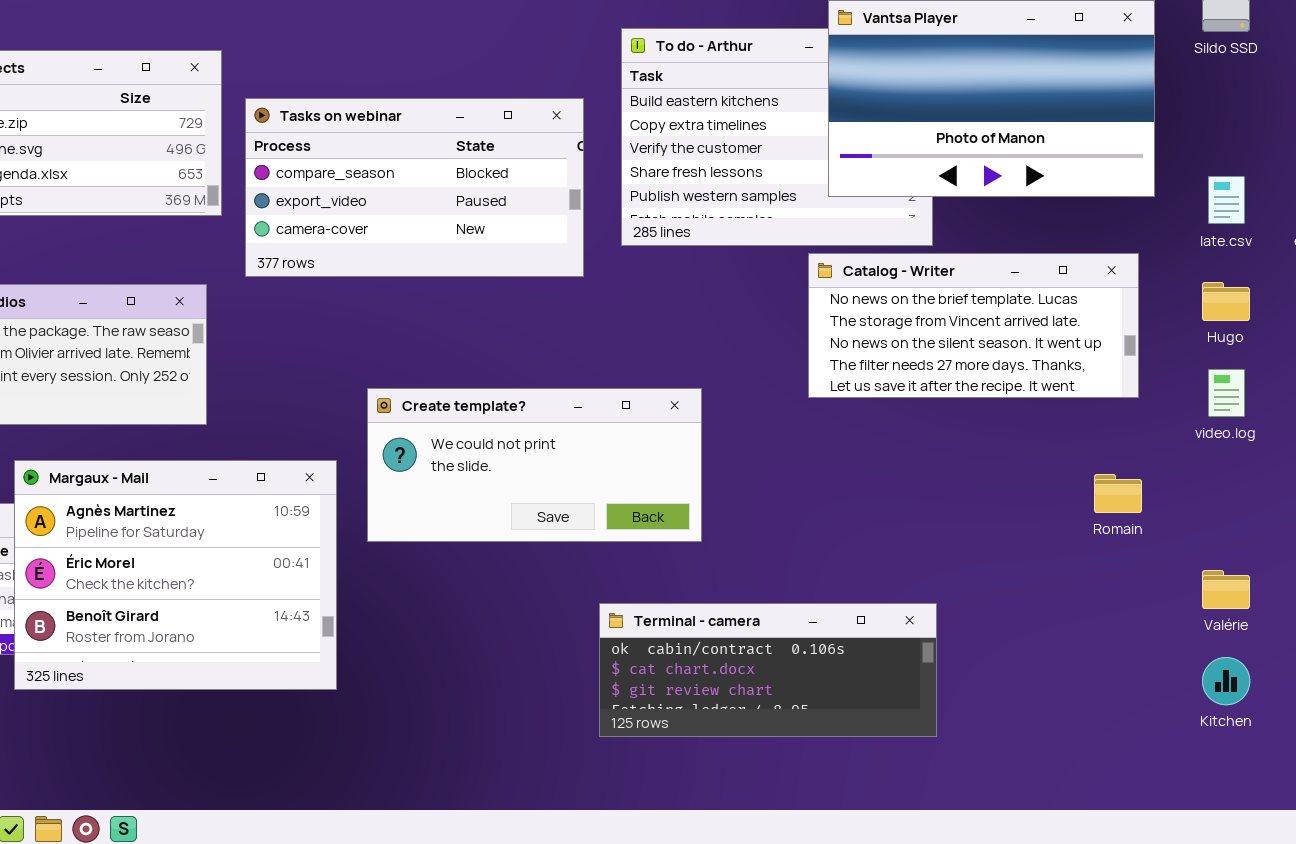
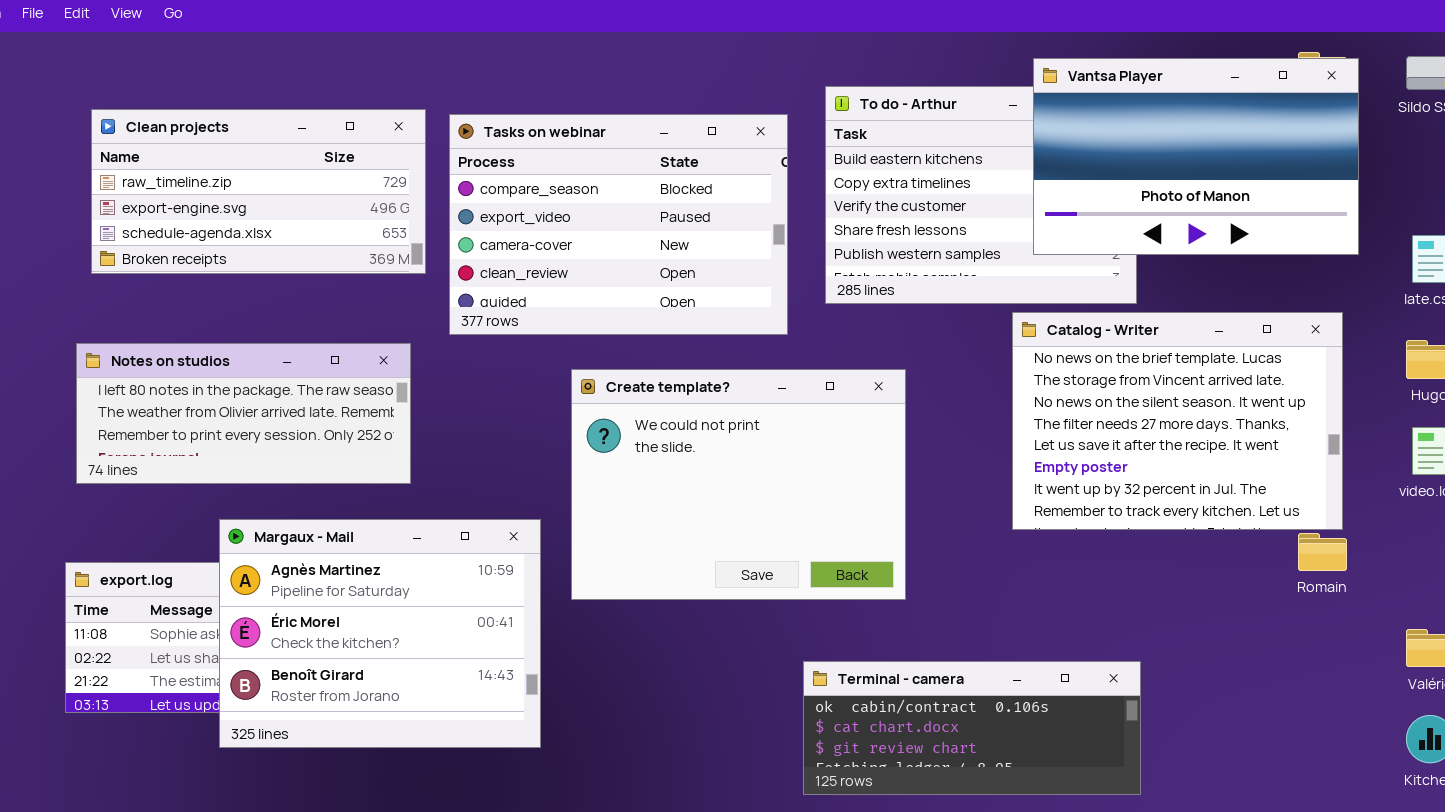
Tasks on webinar: [245,98,584,277] -> [449,114,788,335], resized
Catalog - Writer: [808,253,1139,398] -> [1012,312,1343,530], resized
Create template?: [367,388,702,542] -> [571,369,906,600], resized

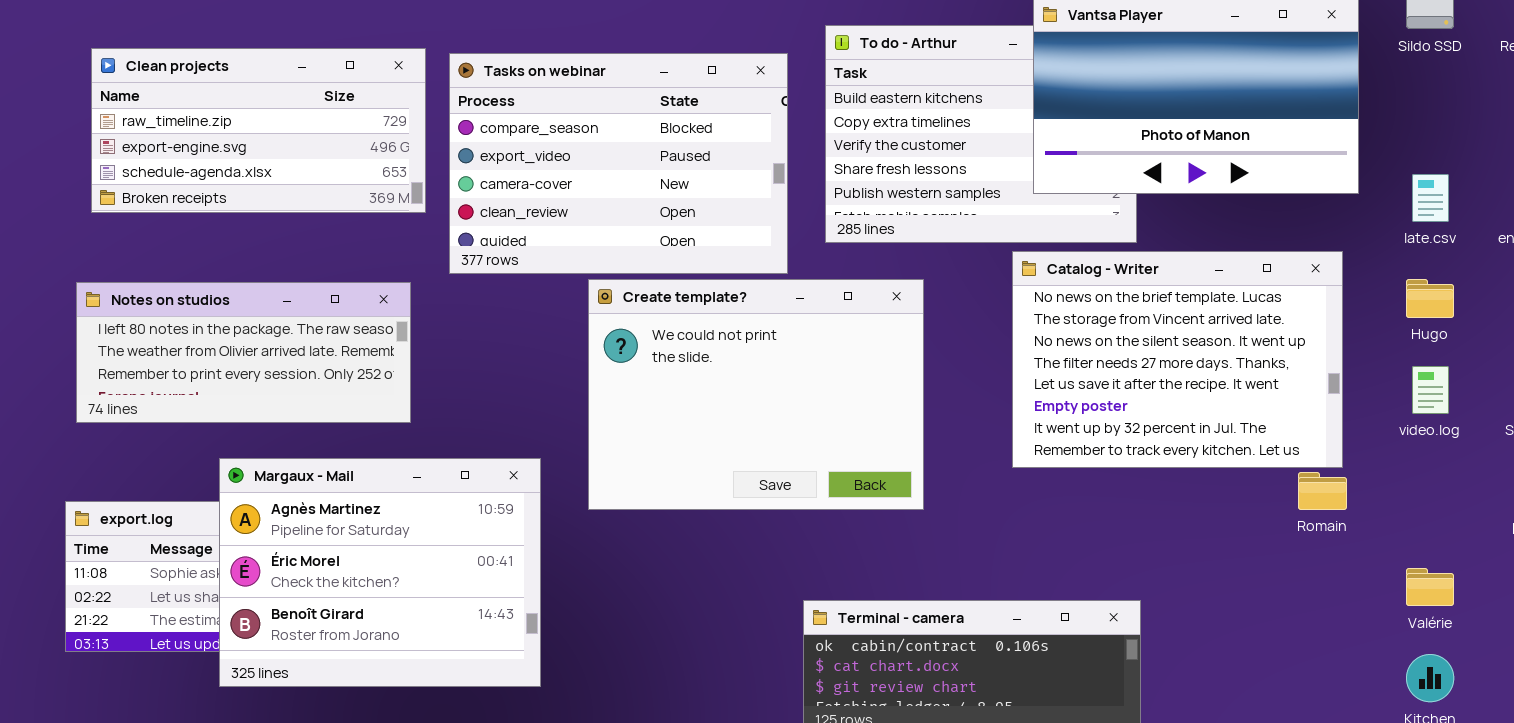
Create template?: [571,369,906,600] -> [588,279,924,510], moved

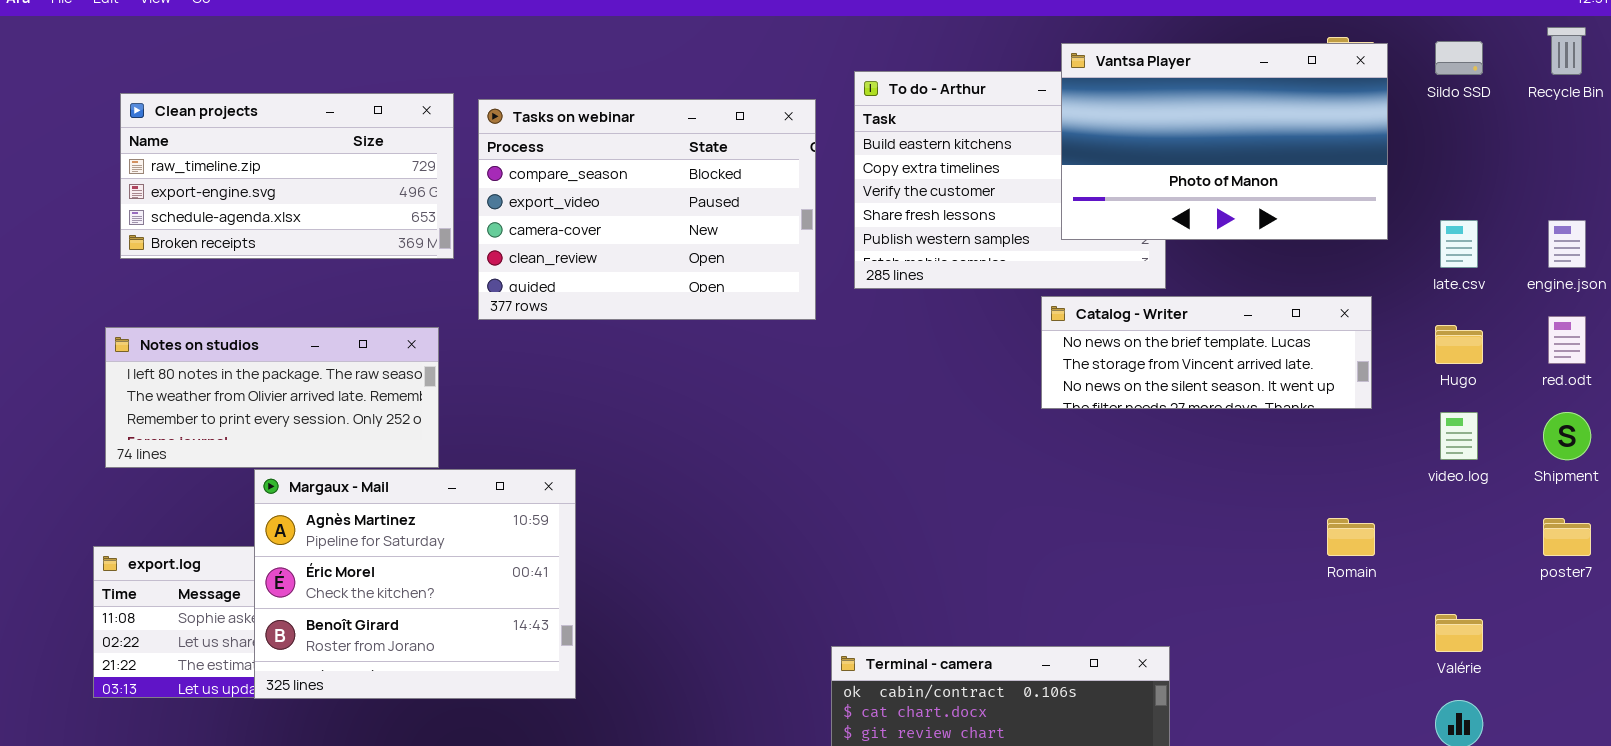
Catalog - Writer: [1012,251,1343,468] -> [1041,296,1372,409], resized
Create template?: [588,279,924,510] -> none, closed
Margaux - Mail: [219,458,541,687] -> [254,469,576,699], moved

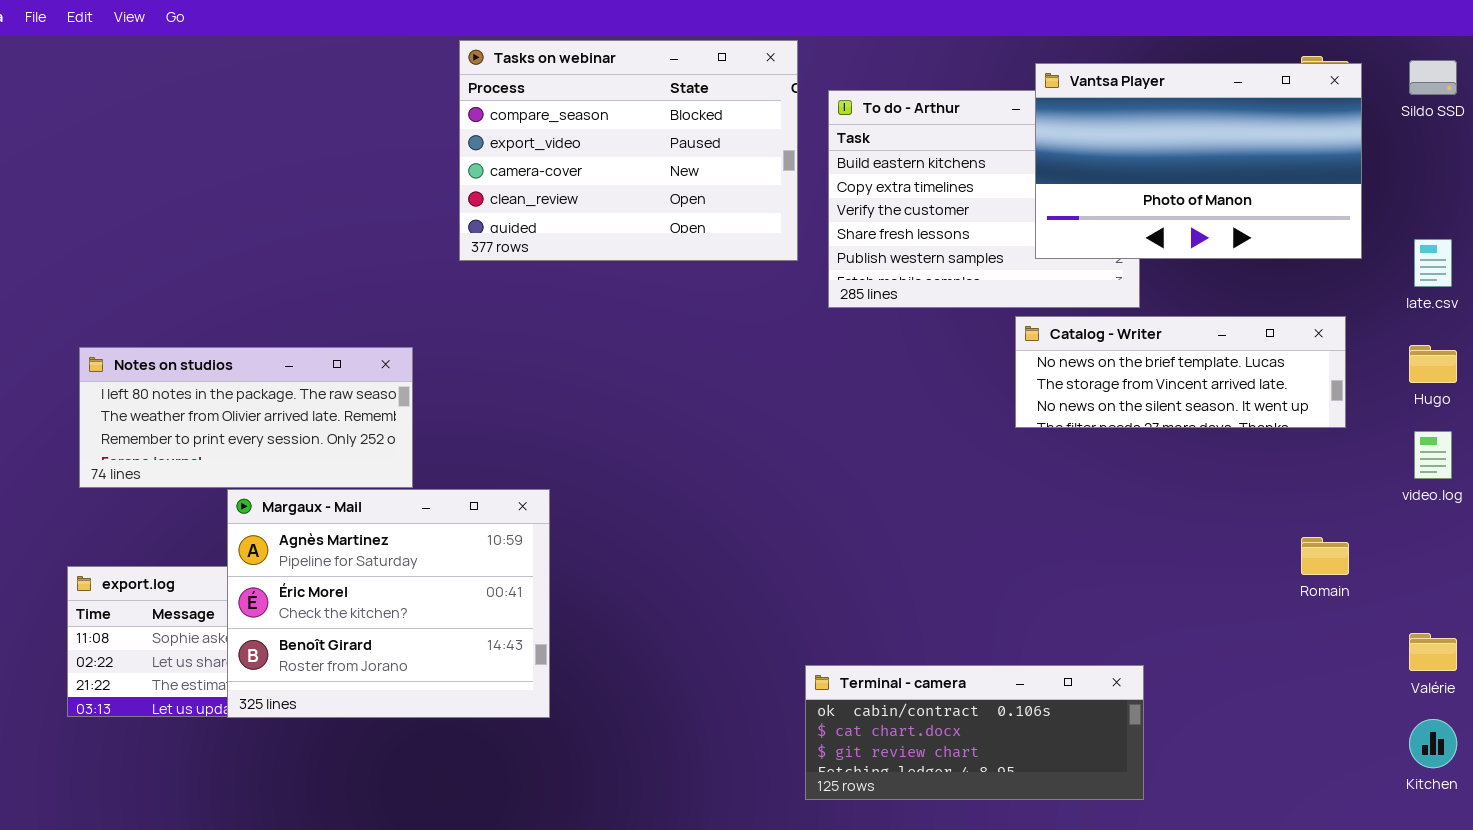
Clean projects: [120,93,454,259] -> none, closed
Tasks on webinar: [478,99,816,320] -> [459,40,798,261], moved

